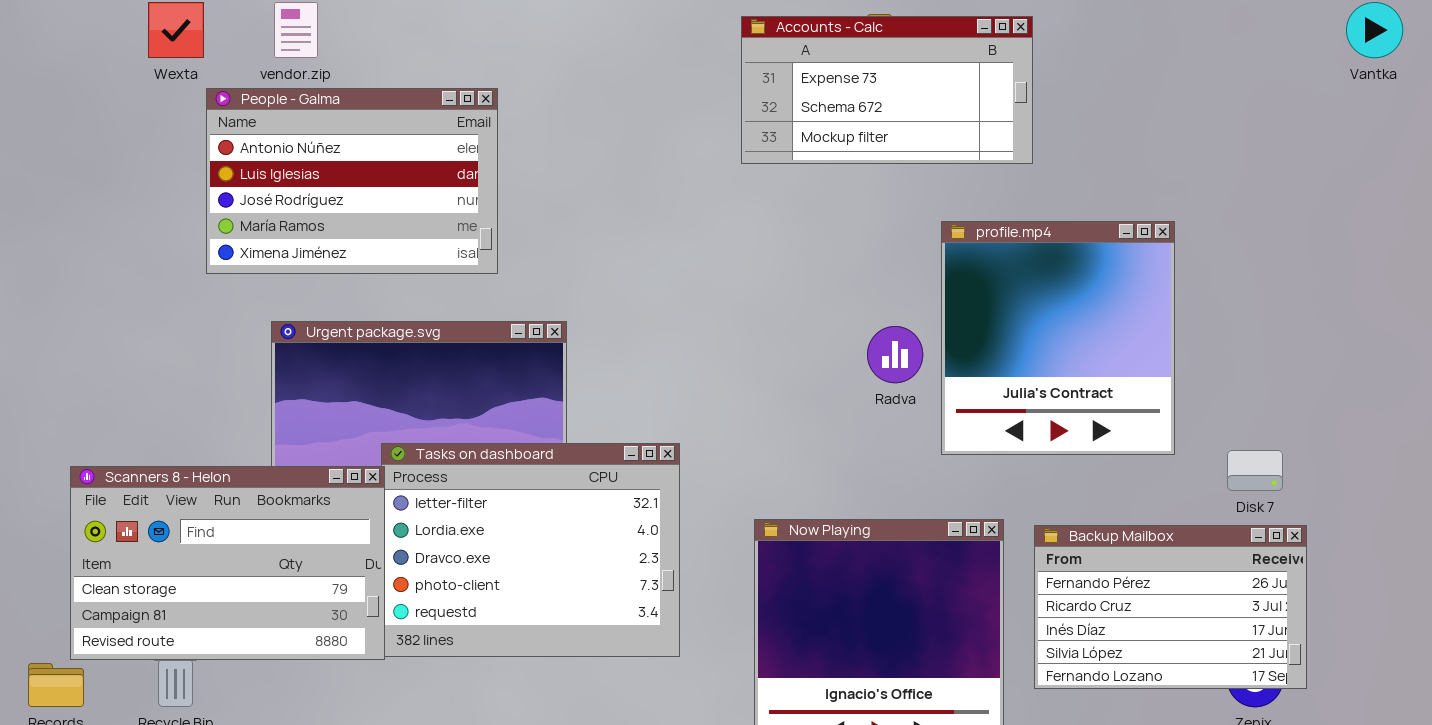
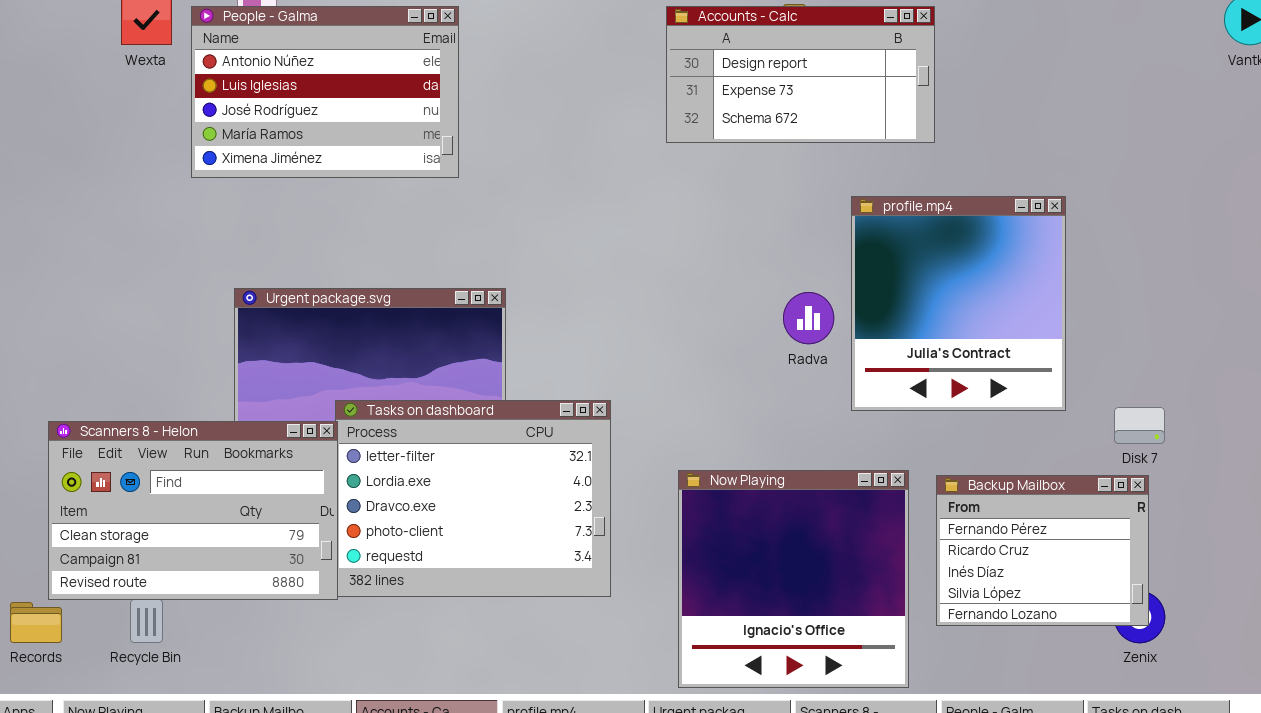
Accounts - Calc: [741,16,1033,164] -> [666,6,935,143], scrolled up 1 row
People - Galma: [206,88,498,274] -> [191,6,459,178], moved
Backup Mailbox: [1034,525,1307,689] -> [936,475,1149,626], resized

